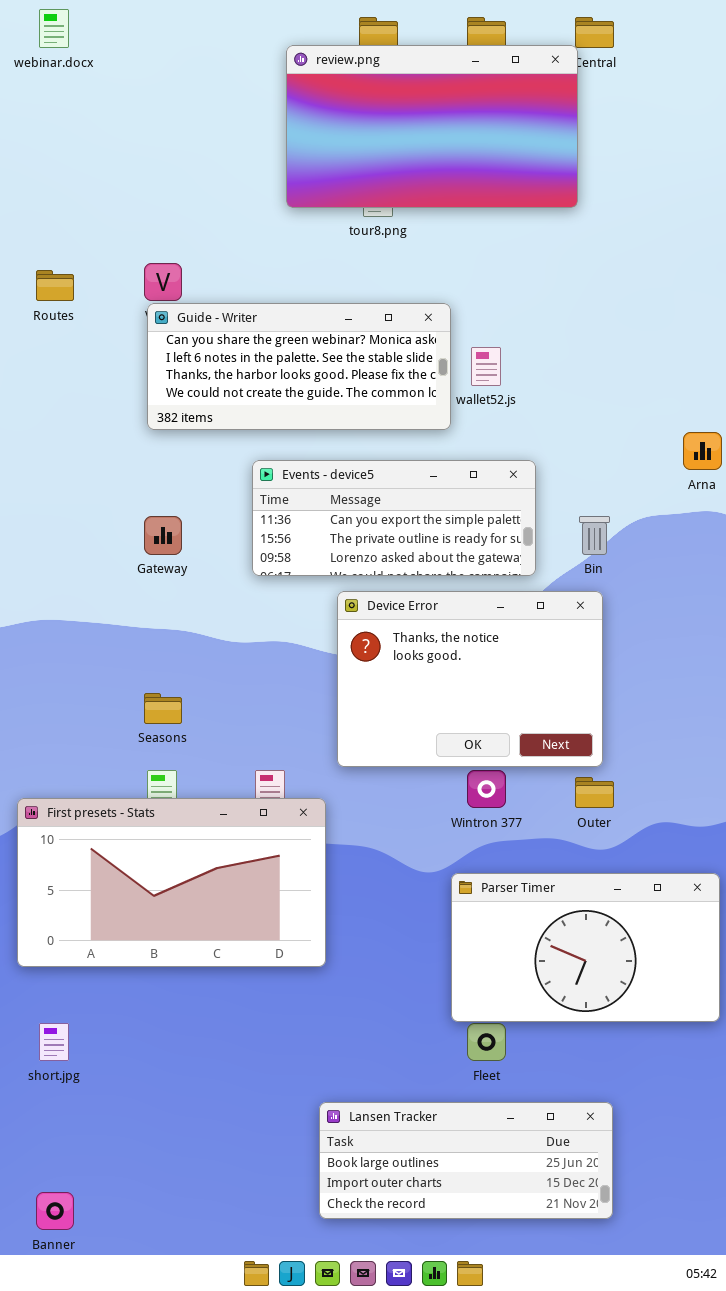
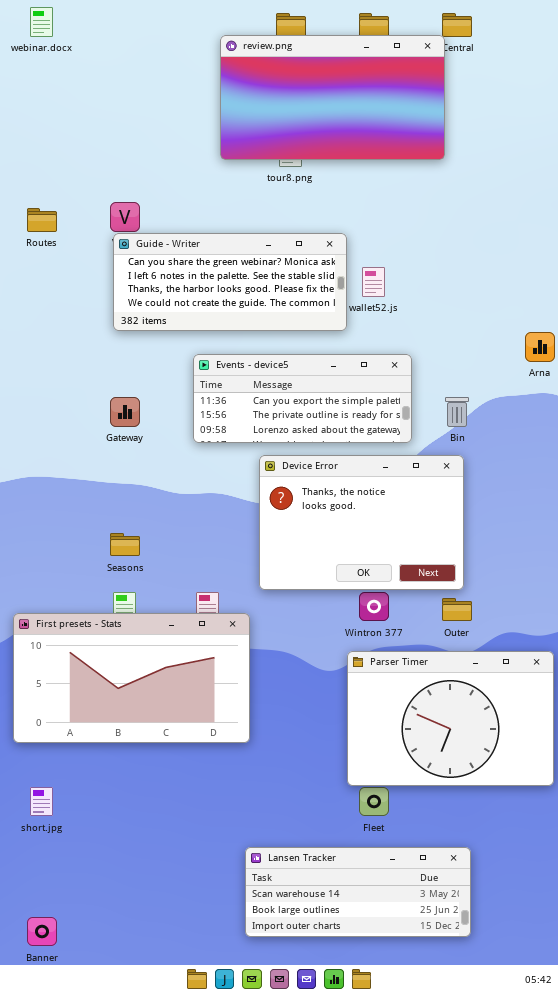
Parser Timer: [451,873,720,1022] -> [347,651,554,786], resized
Lansen Tracker: [319,1102,613,1219] -> [245,847,471,937], scrolled up 1 row

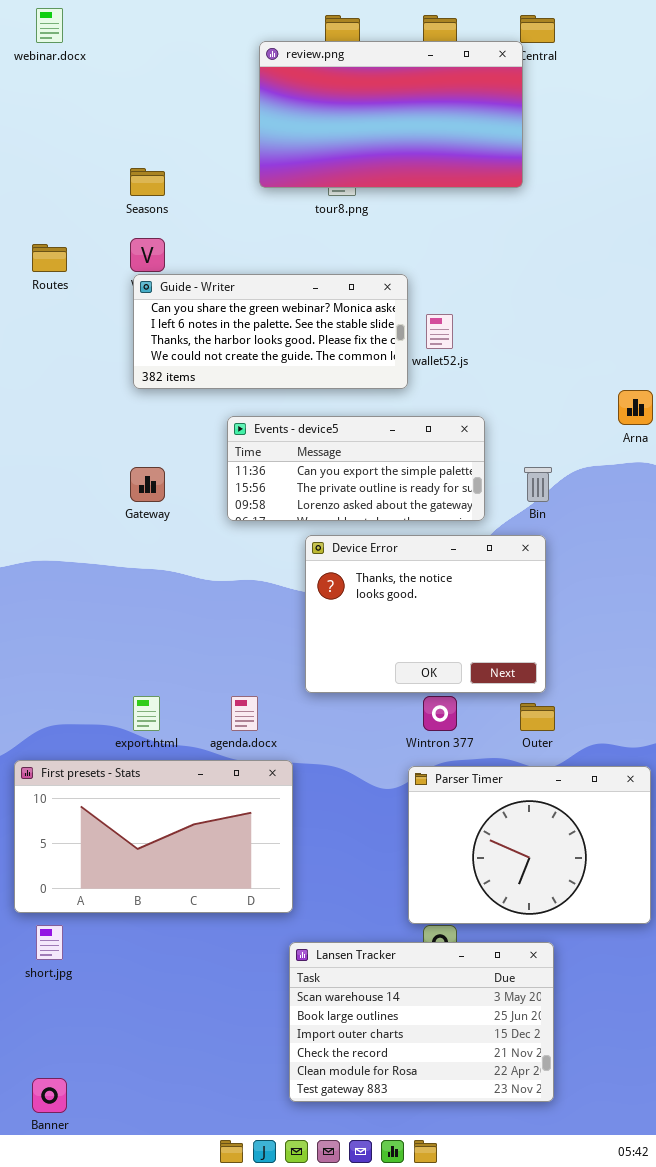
Seasons: [110,533,140,556] -> [130,168,165,196], moved
First presets - Stats: [13,613,250,743] -> [14,760,293,913], moved
Lansen Tracker: [245,847,471,937] -> [289,942,554,1102], resized

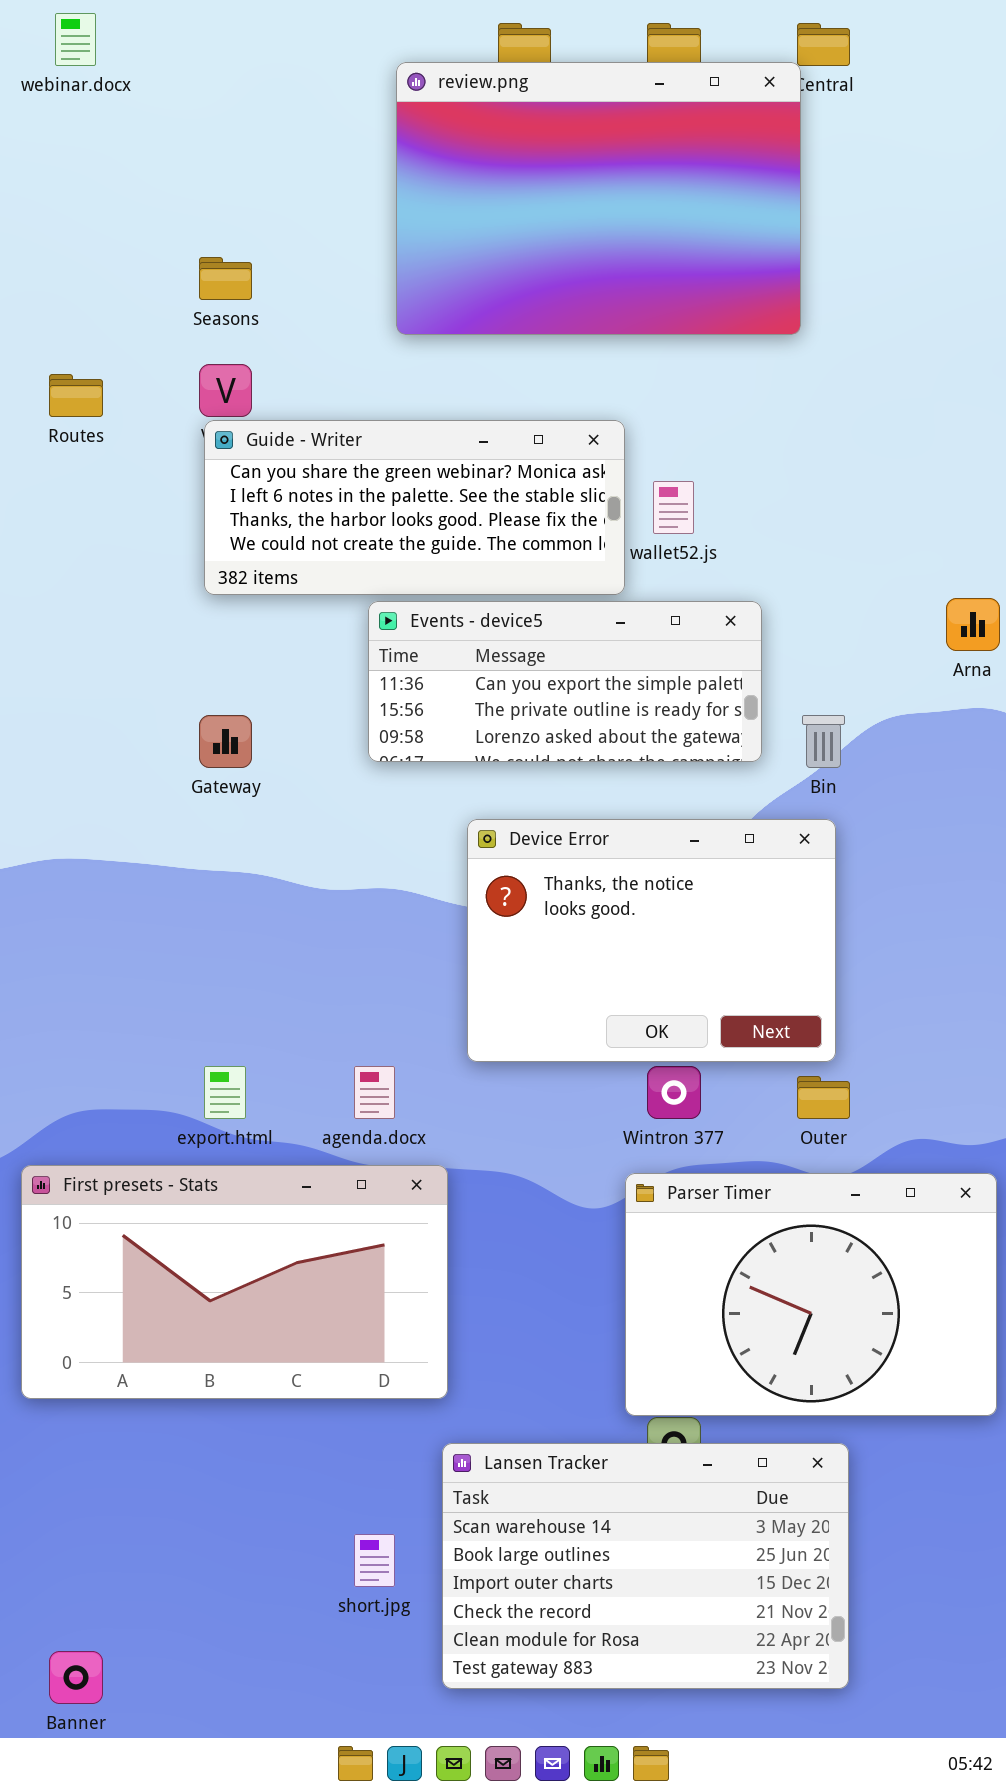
review.png: [259,41,523,188] -> [396,62,801,335], resized
Events - device5: [227,416,485,521] -> [368,601,762,762], moved
short.jpg: [36,925,63,960] -> [354,1534,395,1587], moved

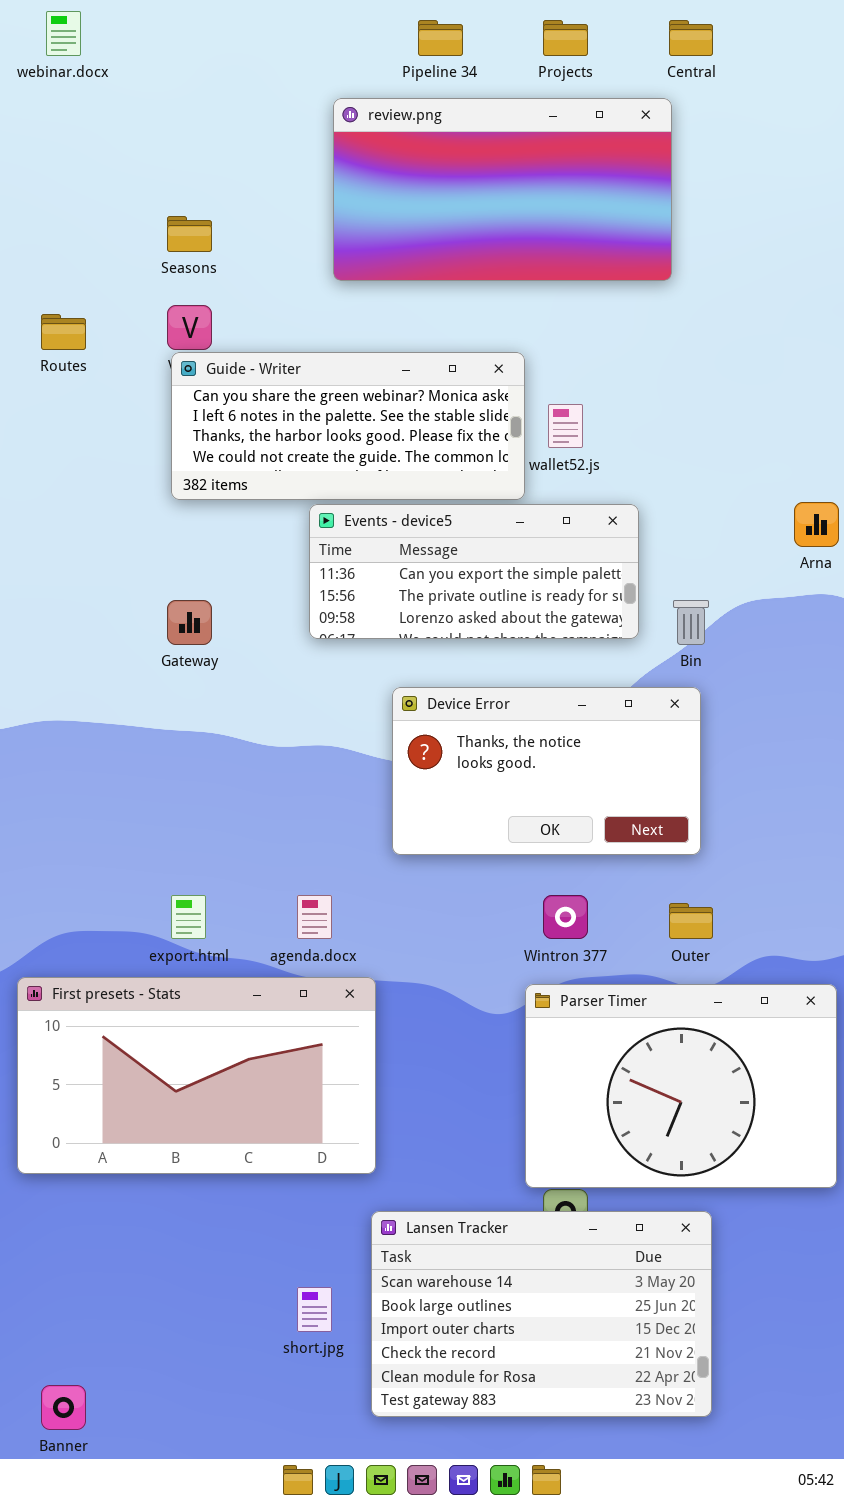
review.png: [396,62,801,335] -> [333,98,672,281], resized
Device Error: [467,819,836,1062] -> [392,687,701,855], resized

